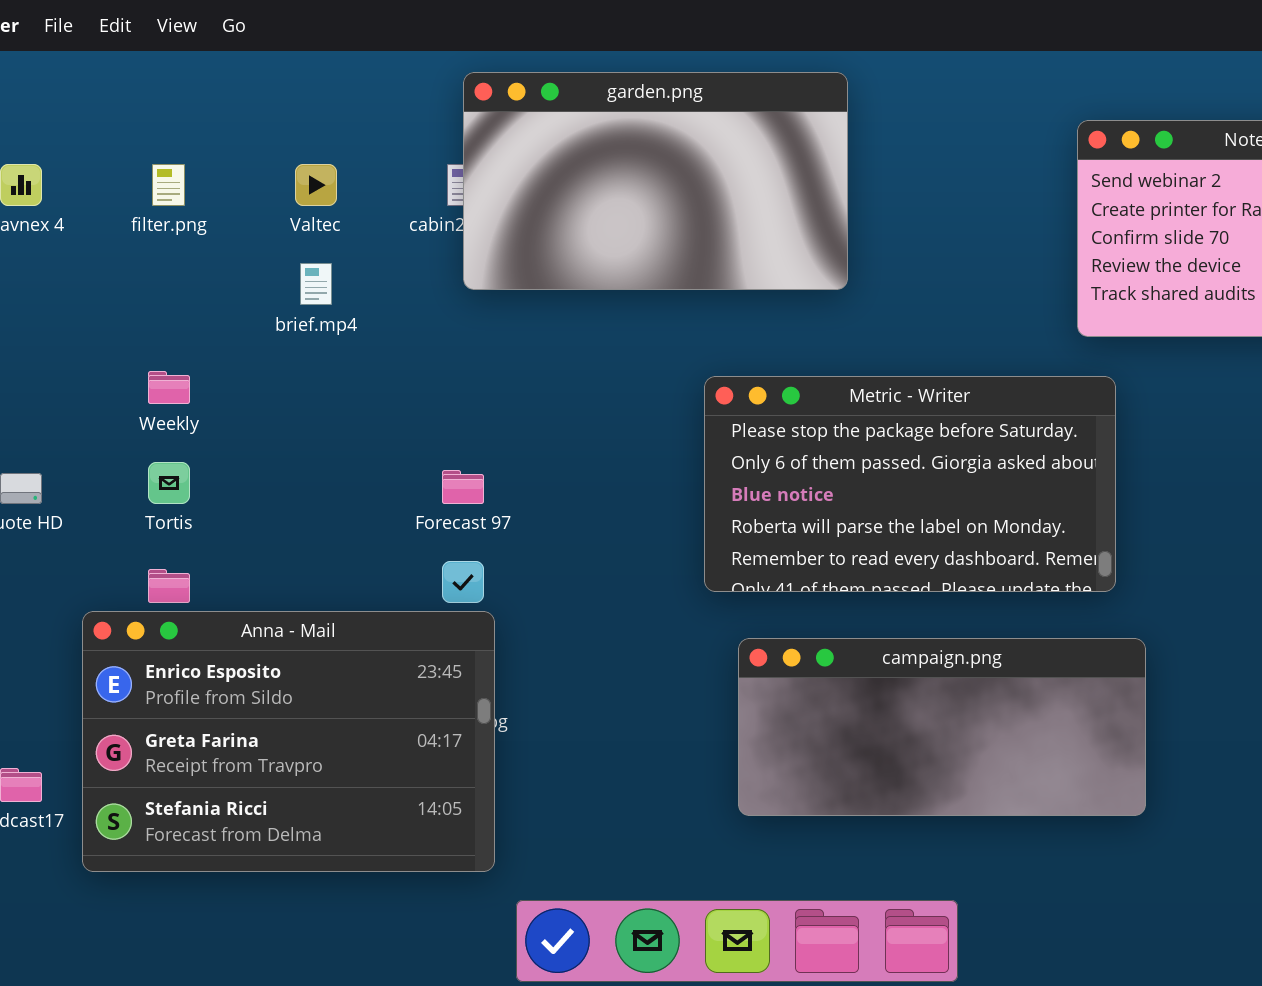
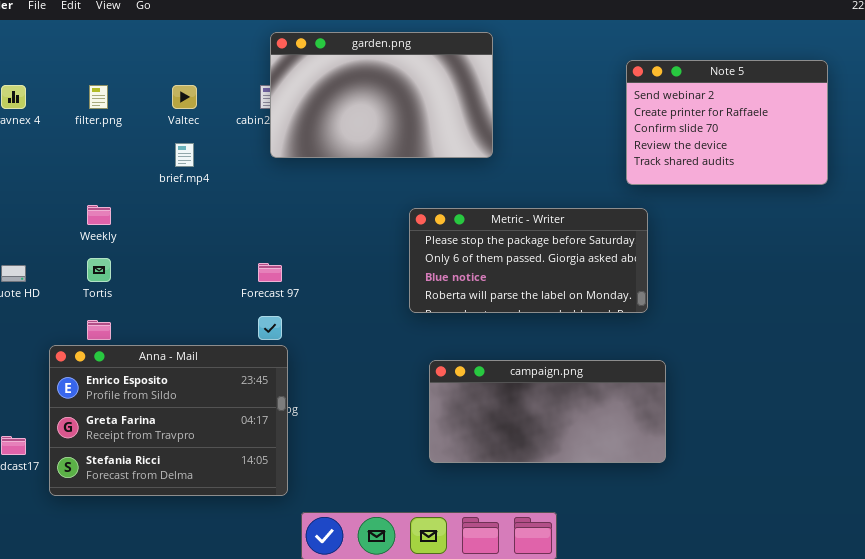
Metric - Writer: [704,376,1116,592] -> [409,208,648,313], resized

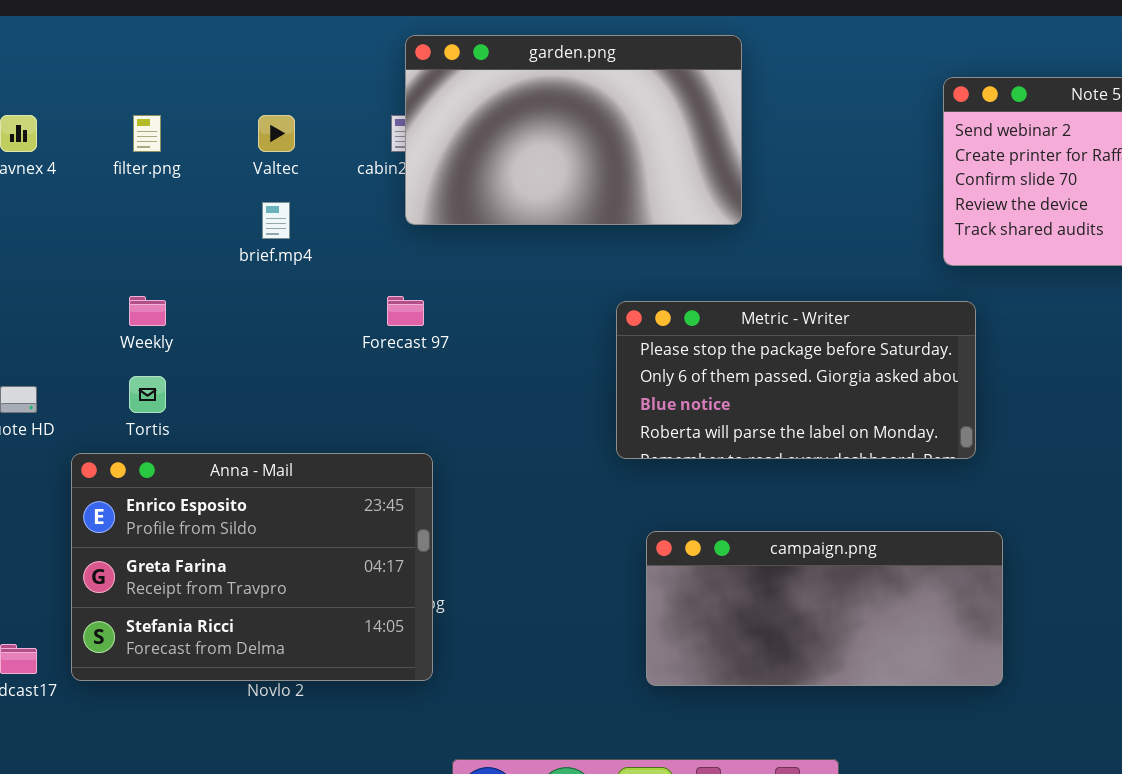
Forecast 97: [258,263,282,282] -> [387,296,424,326], moved
Anna - Mail: [49,345,288,496] -> [71,453,433,681], moved

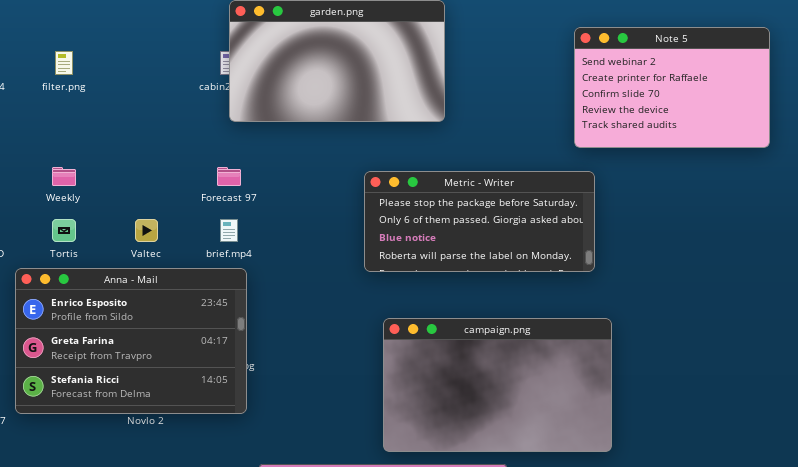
Valtec: [258,115,295,152] -> [135,219,158,242], moved
brief.mp4: [262,202,290,239] -> [220,219,238,242], moved
campaign.png: [646,531,1003,686] -> [383,318,612,452], resized

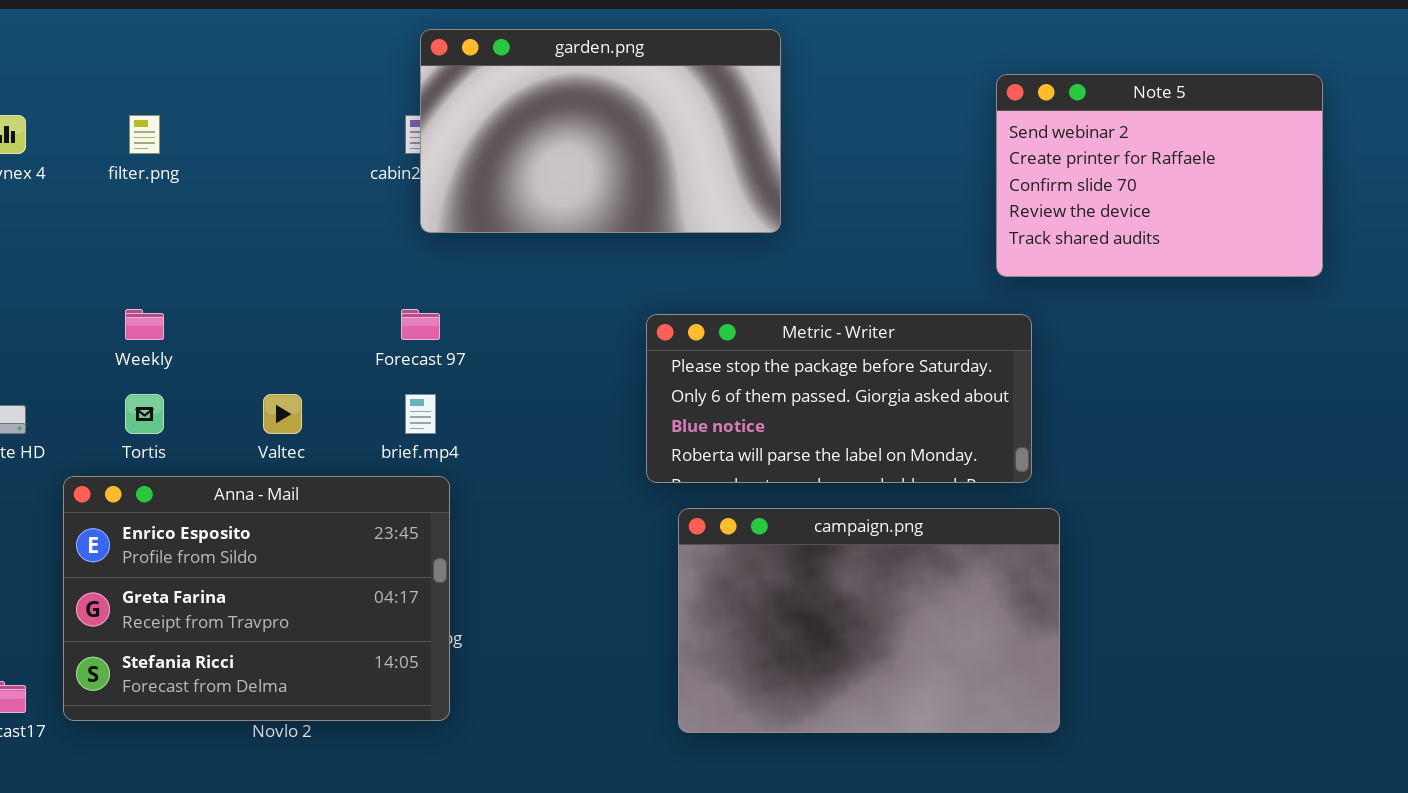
campaign.png: [383,318,612,452] -> [678,508,1060,733], moved

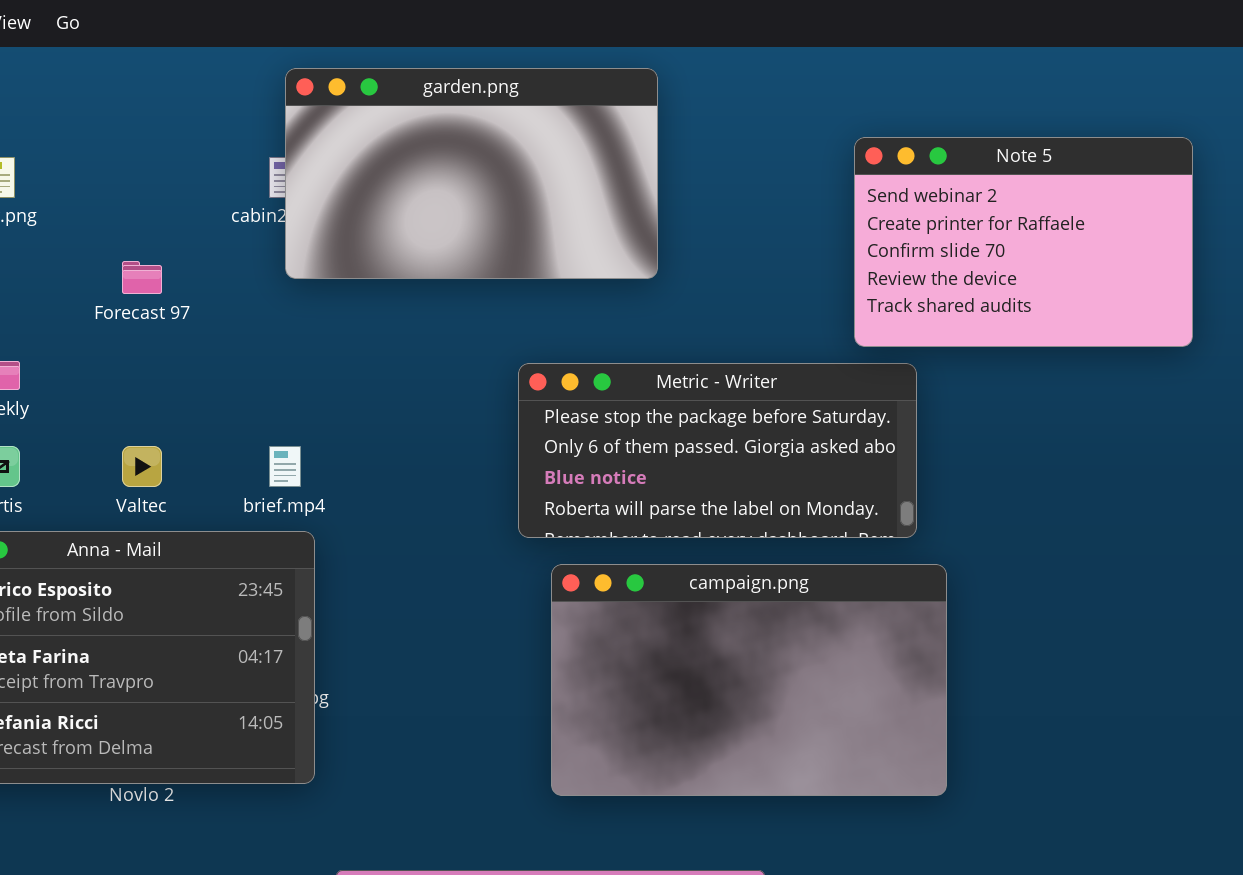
Note 5: [996,74,1323,277] -> [854,137,1193,347], moved
Forecast 97: [401,309,440,340] -> [122,261,162,294], moved

